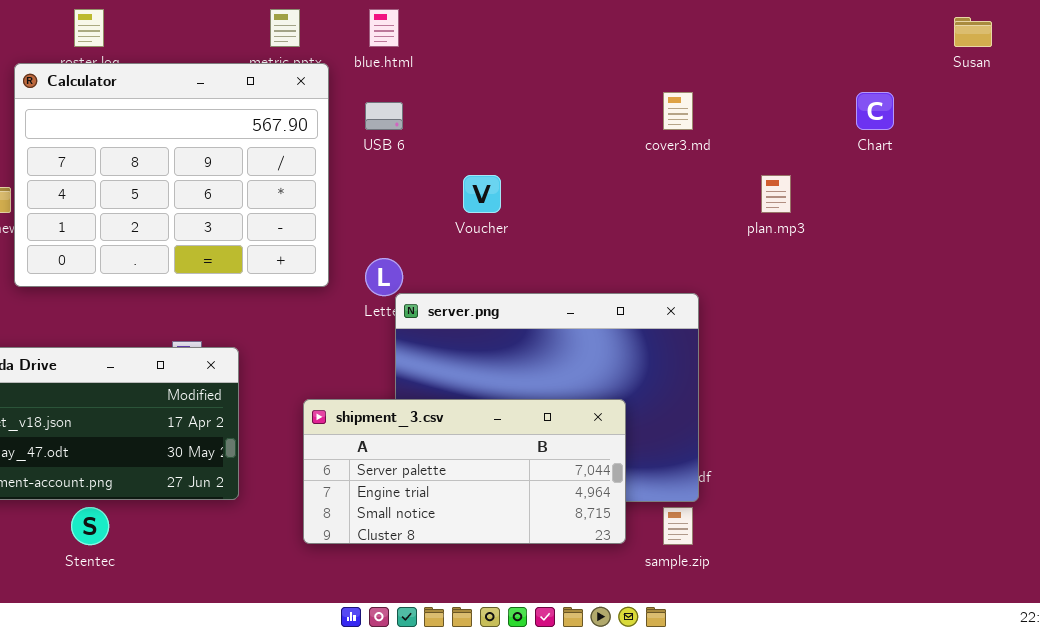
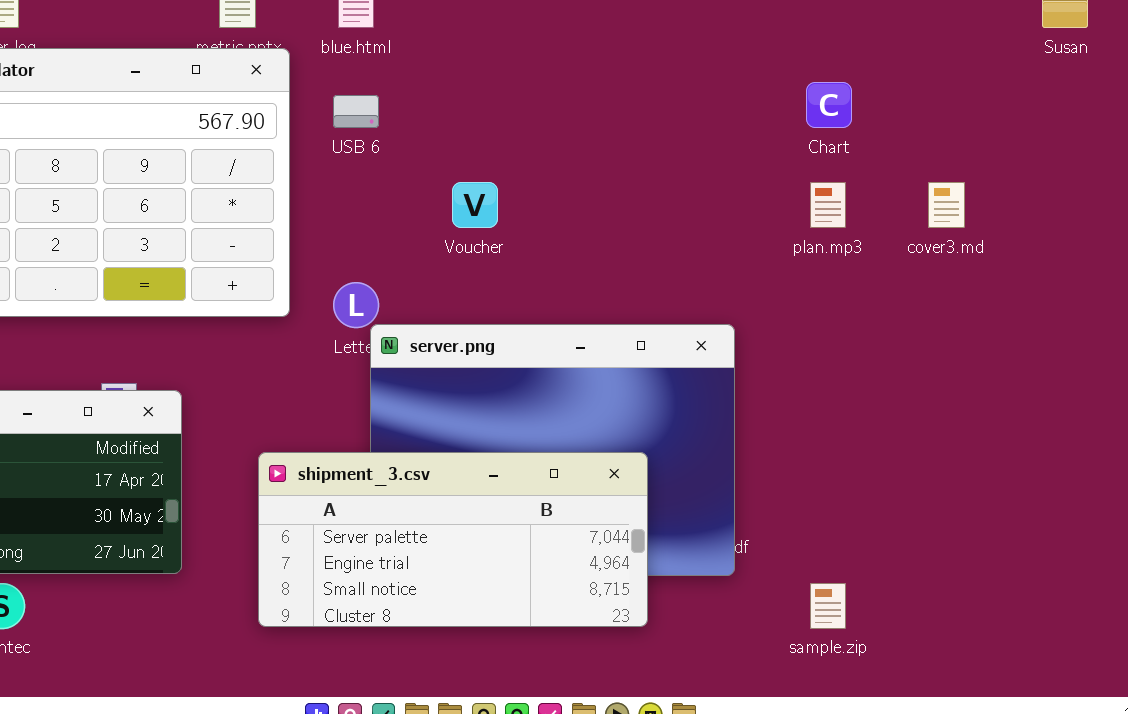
cover3.md: [663,92,693,130] -> [928,182,965,228], moved
Chart: [856,92,894,130] -> [806,82,852,128], moved
sample.zip: [663,507,693,545] -> [810,583,846,629], moved

